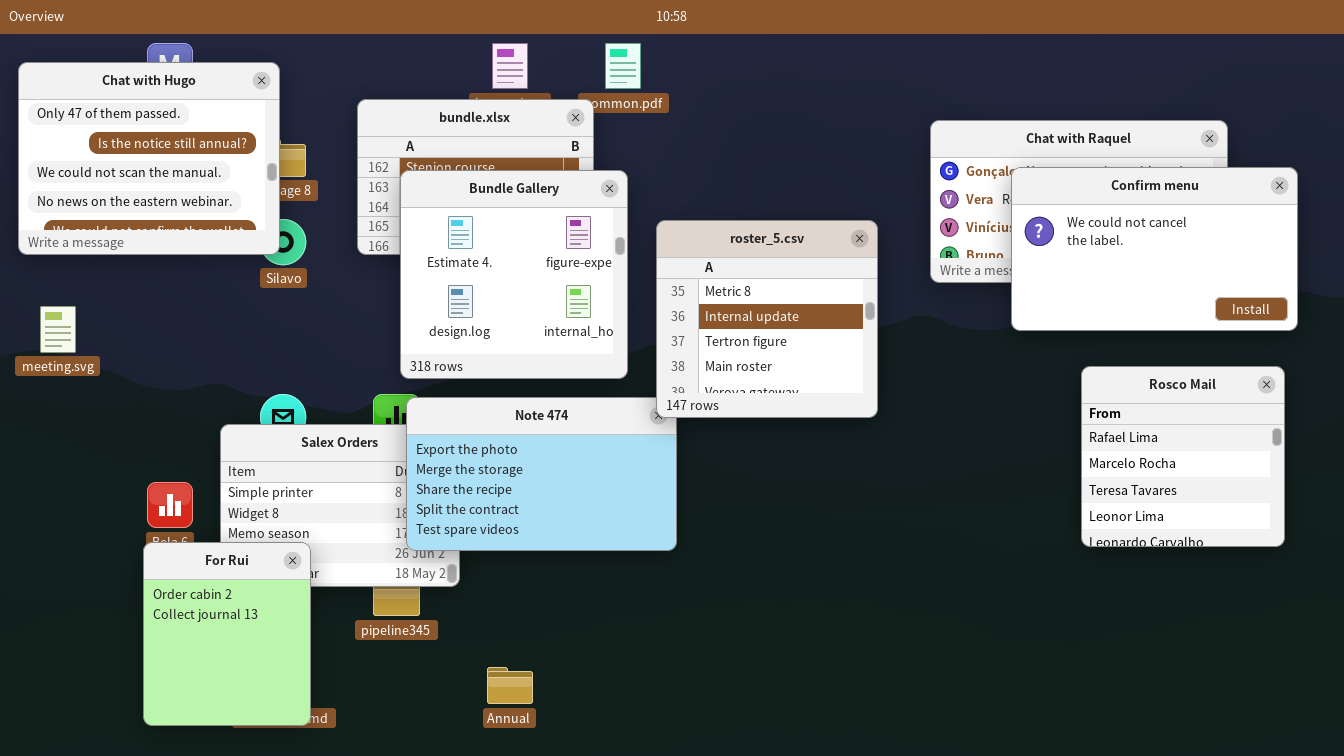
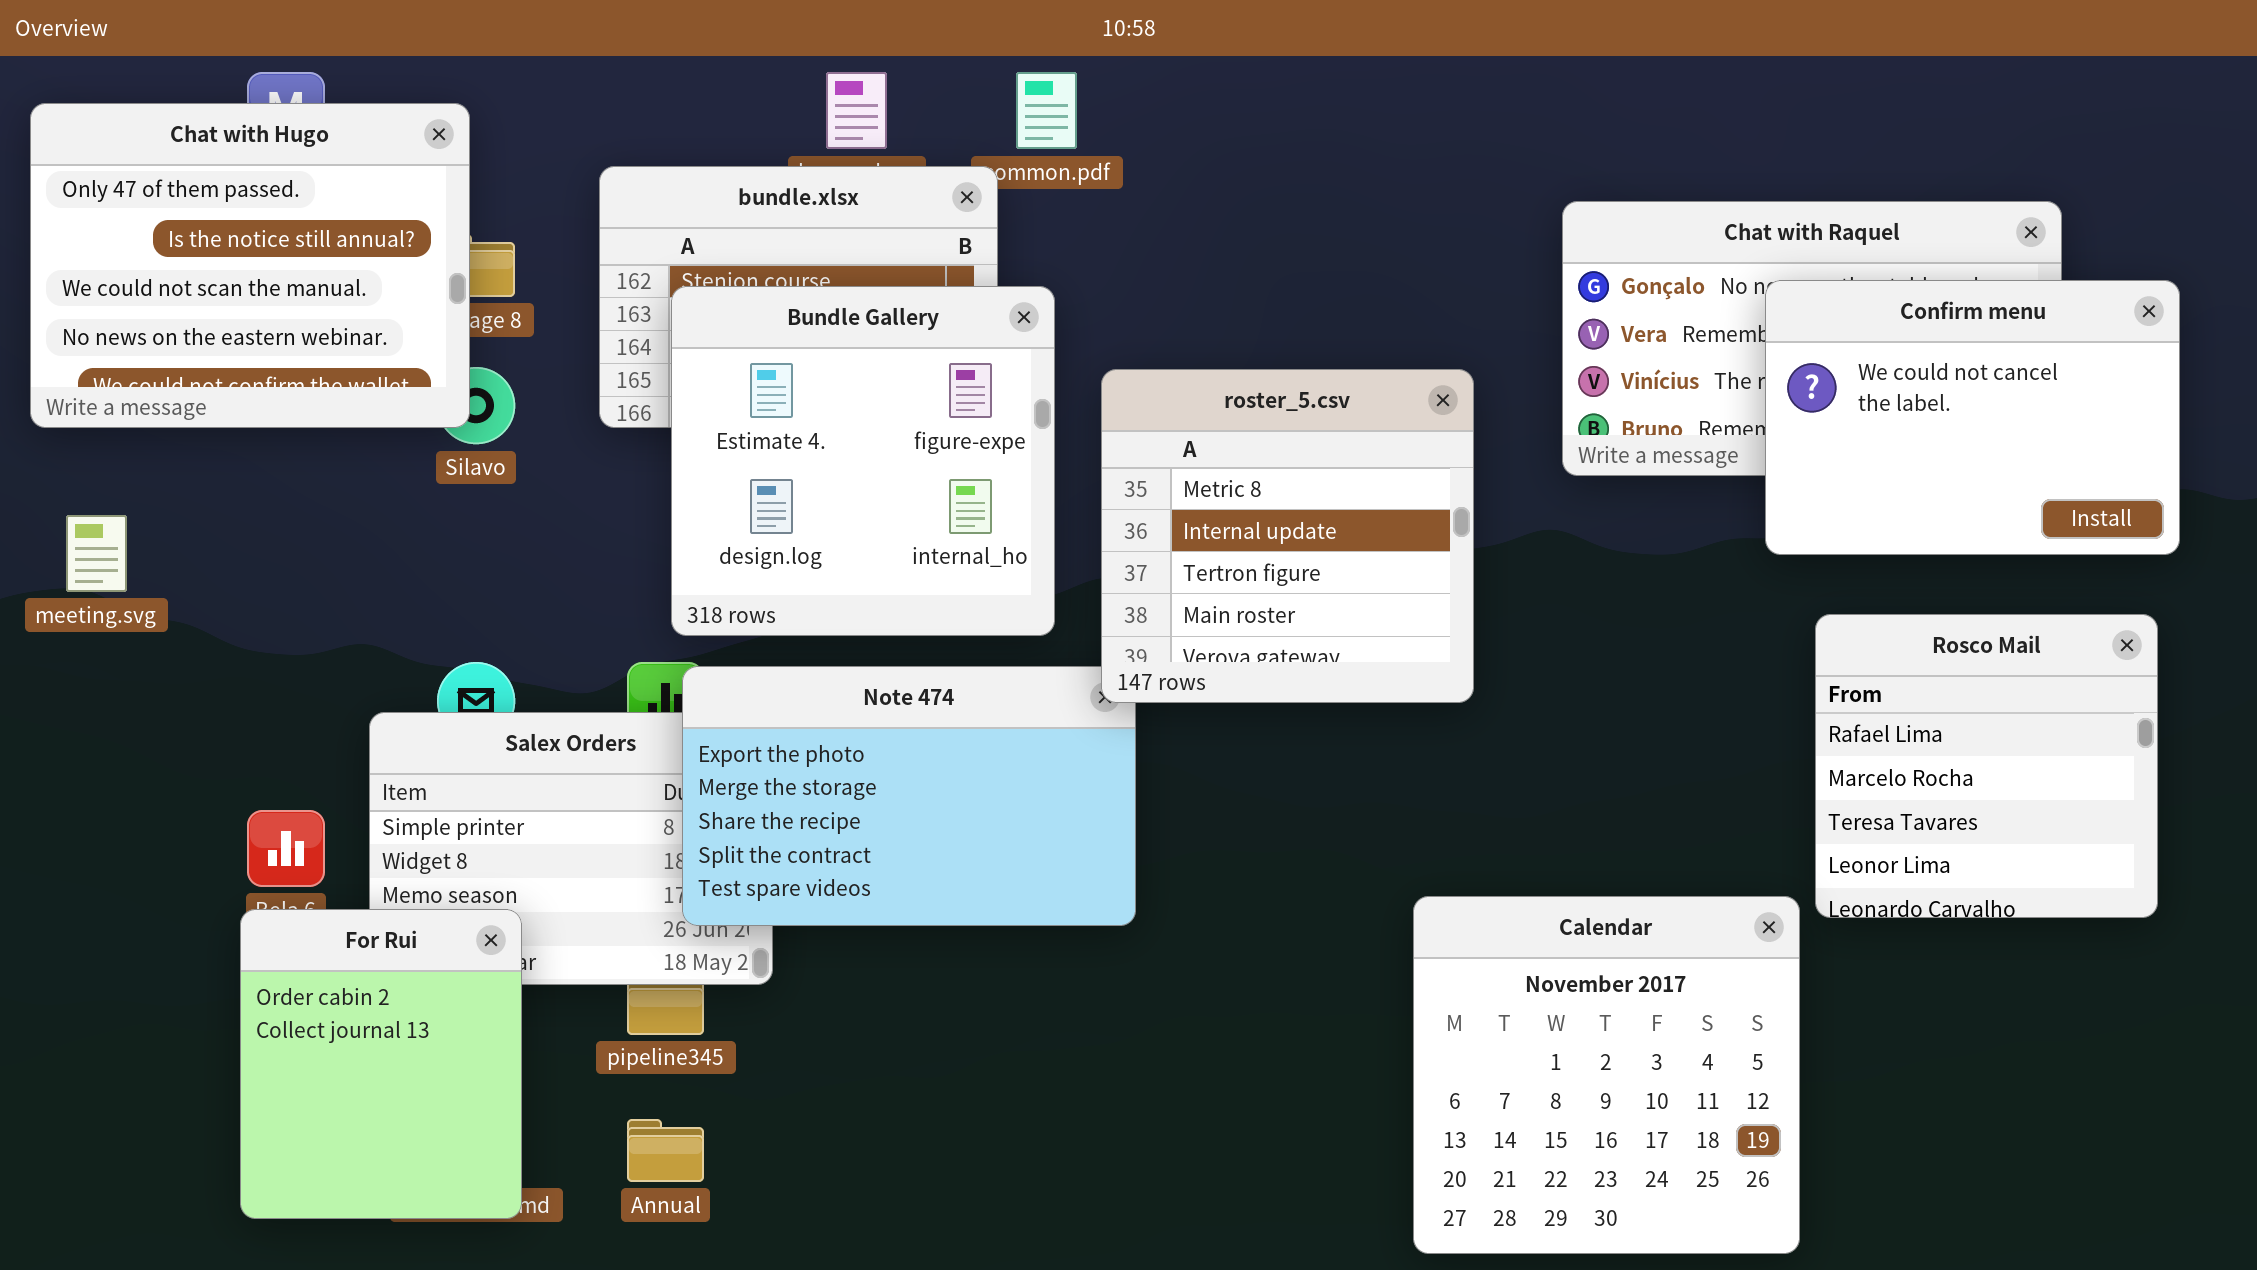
Confirm menu: [1011,167,1298,331] -> [1765,280,2180,555], resized
Calendar: none -> [1413,896,1800,1254], opened
Annual: [487,667,533,704] -> [627,1119,704,1182], moved

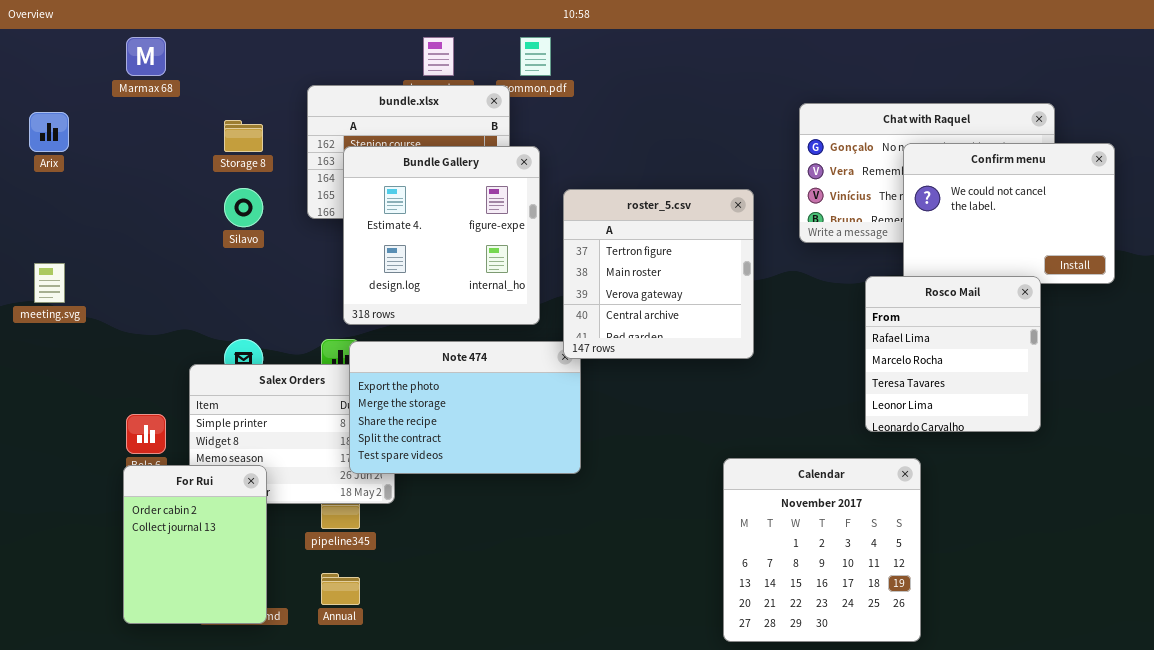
Chat with Hugo: [30,103,470,428] -> none, closed
roster_5.csv: [1101,369,1474,703] -> [563,189,754,359], scrolled down 2 rows
Rosco Mail: [1815,614,2158,918] -> [865,276,1041,432], moved

